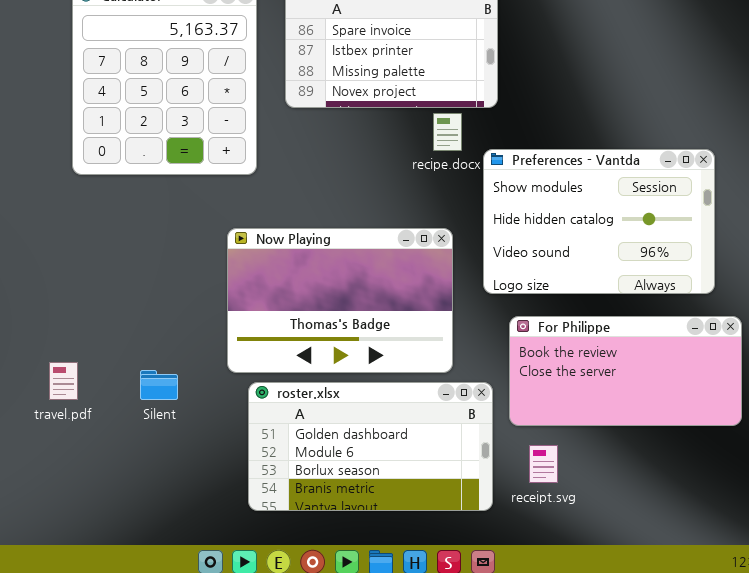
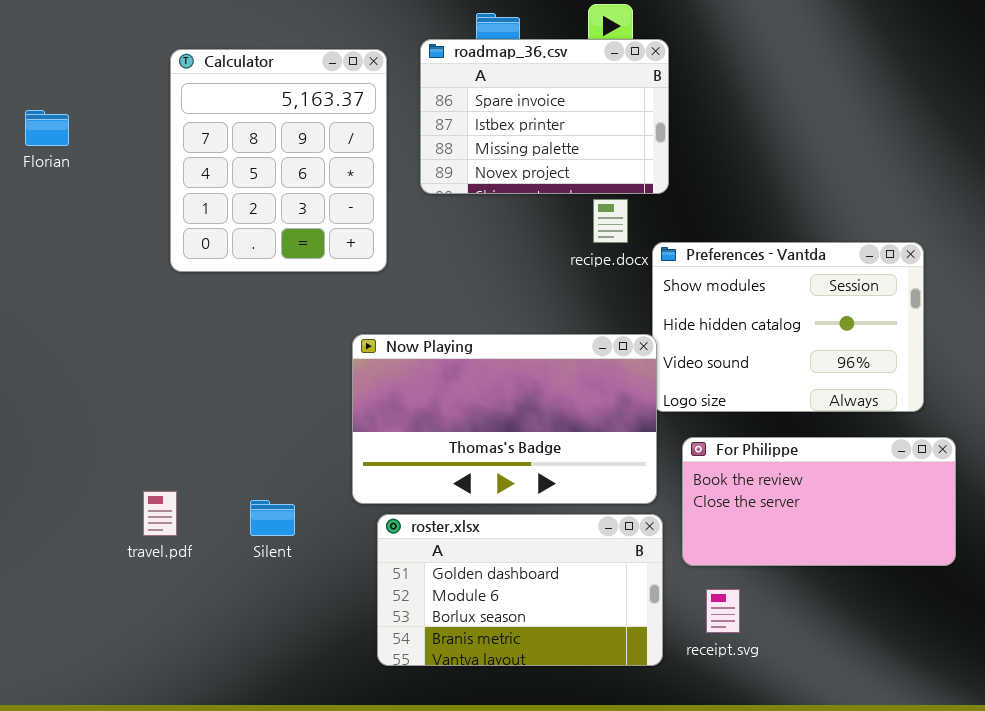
Now Playing: [227,228,453,373] -> [352,334,657,504], resized

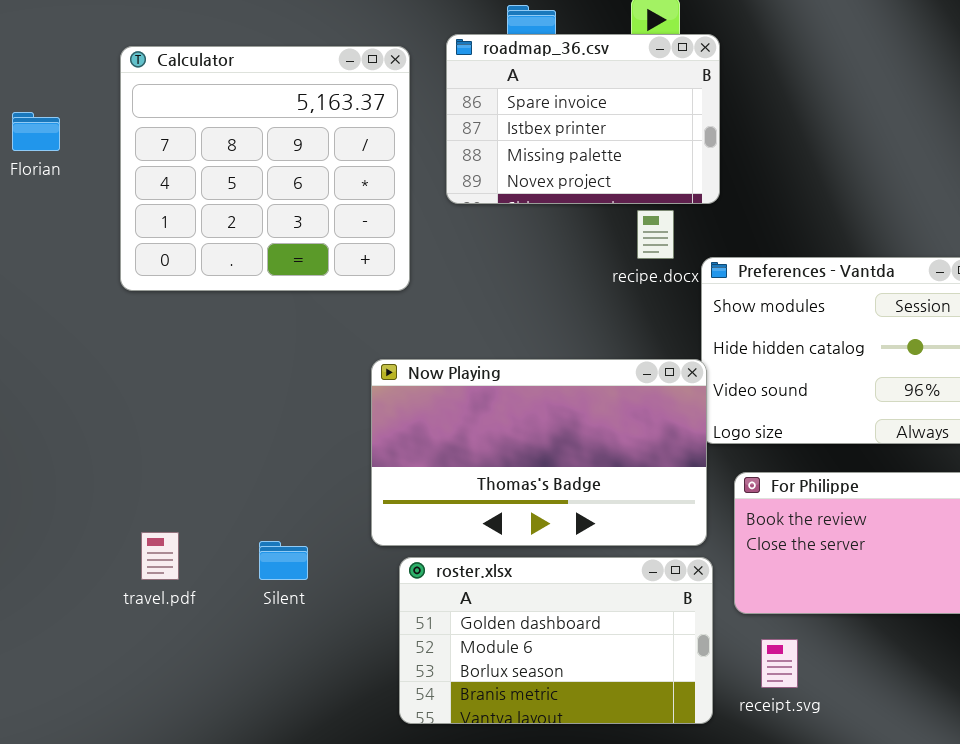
Calculator: [170,49,387,272] -> [120,46,410,291], resized

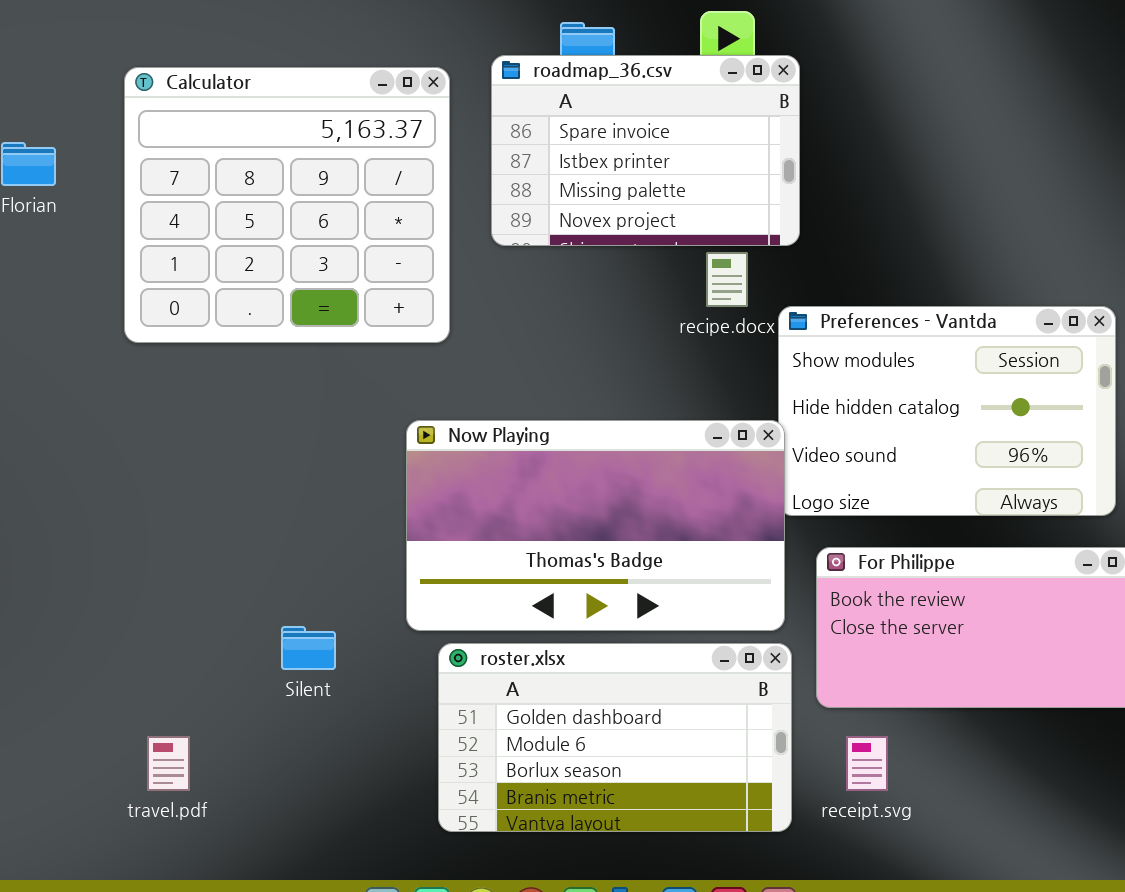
travel.pdf: [141,532,179,580] -> [147,736,190,791], moved

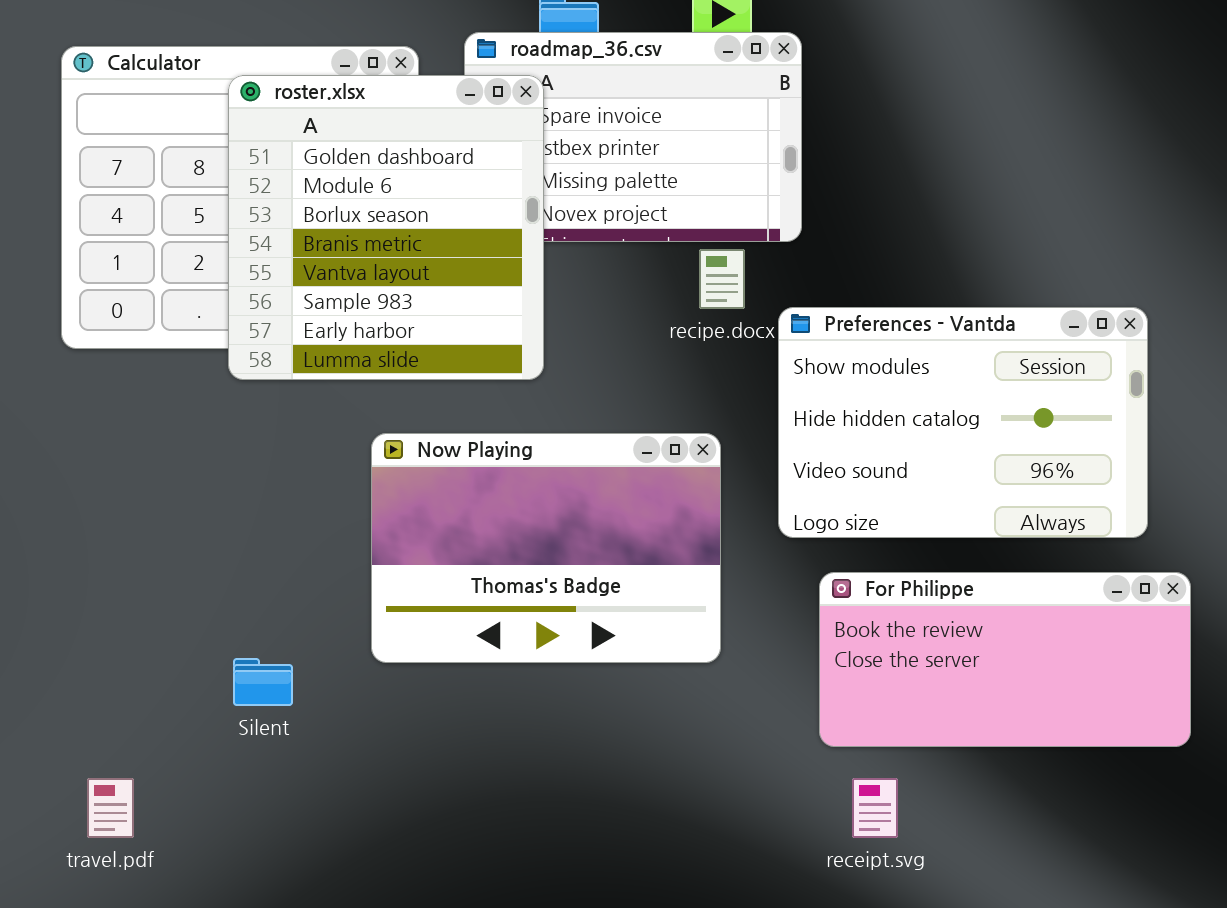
Now Playing: [406,420,785,631] -> [371,433,721,663], resized
roster.xlsx: [438,643,792,832] -> [228,75,544,380], moved, resized

